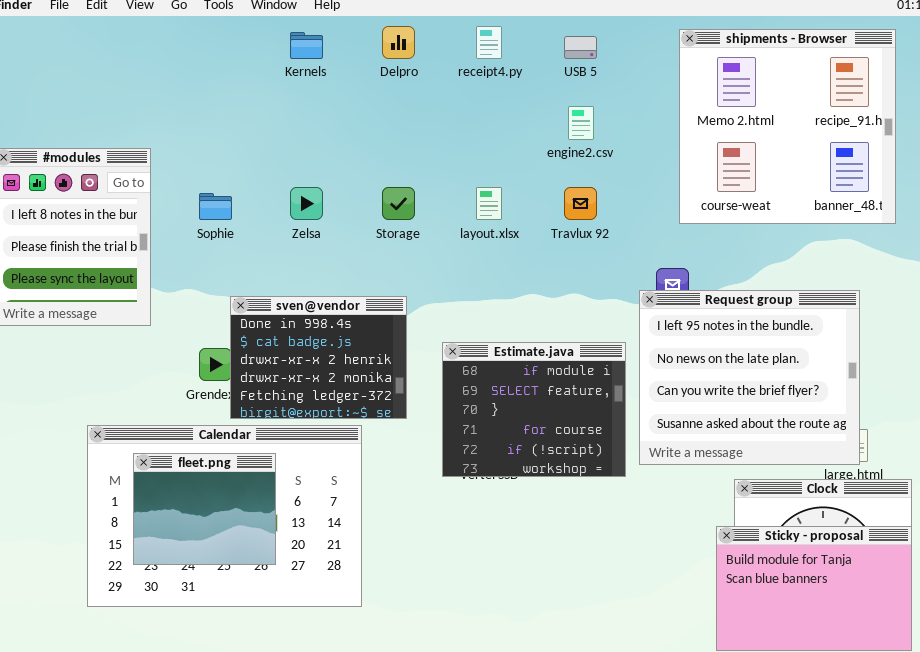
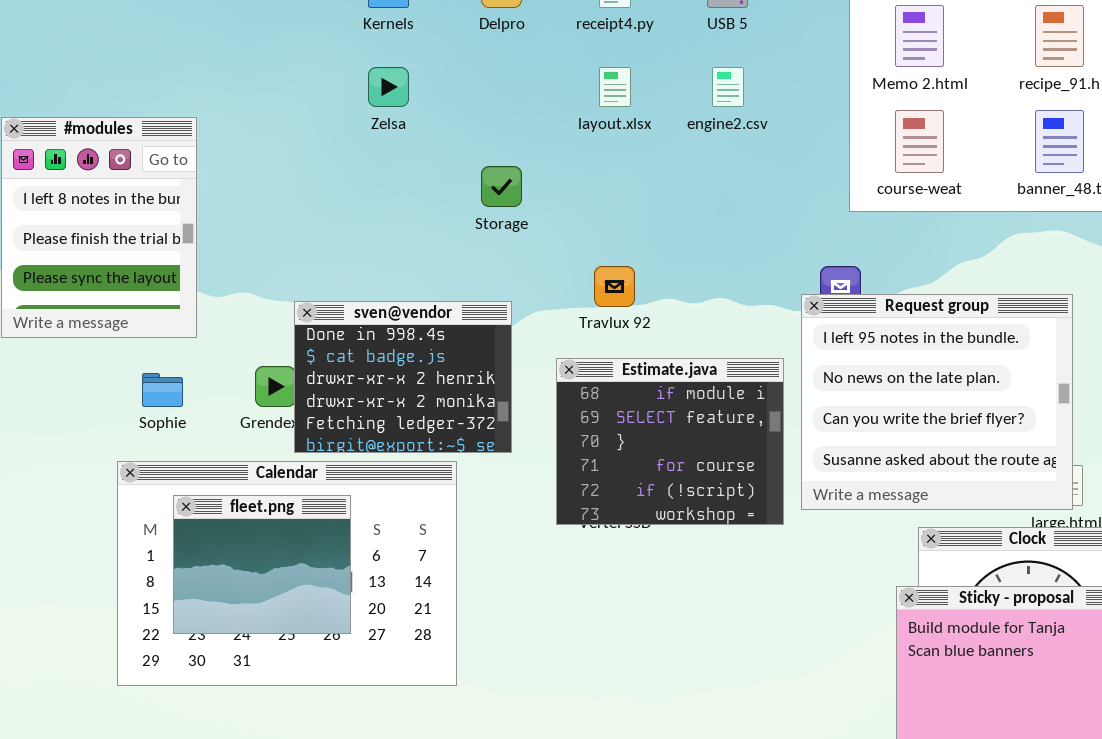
Zelsa: [290,187,323,220] -> [368,67,409,107], moved
layout.xlsx: [476,187,502,220] -> [599,67,631,107], moved
Travlux 92: [564,187,597,220] -> [594,266,635,307], moved
Sophie: [199,193,232,220] -> [142,373,183,407], moved

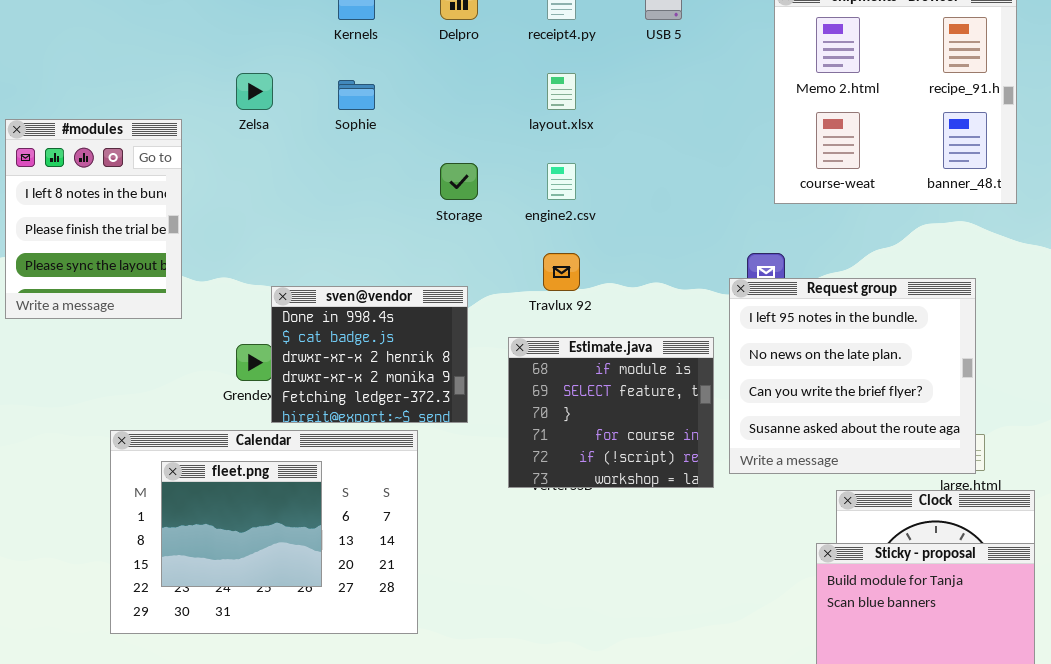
Zelsa: [368,67,409,107] -> [236,73,273,110], moved
engine2.csv: [712,67,744,107] -> [547,163,576,200], moved
Sophie: [142,373,183,407] -> [338,80,375,110], moved

